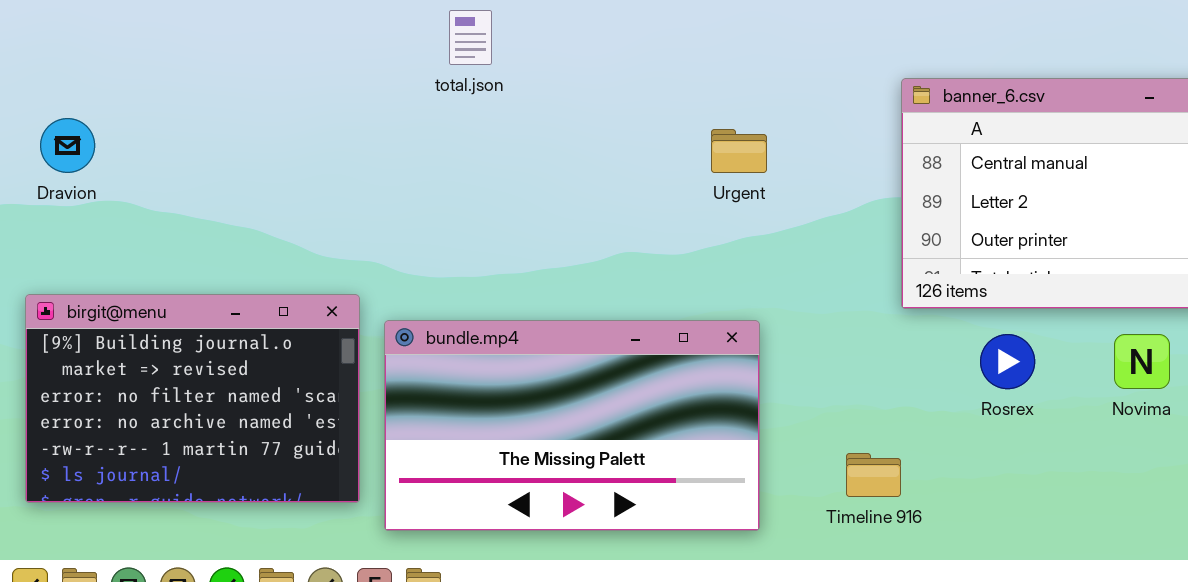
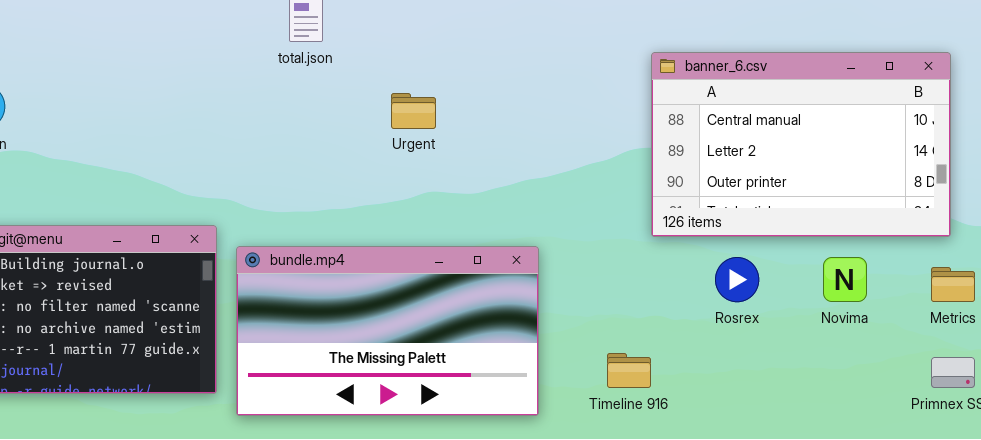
Urgent: [711,129,767,173] -> [391,93,436,129], moved

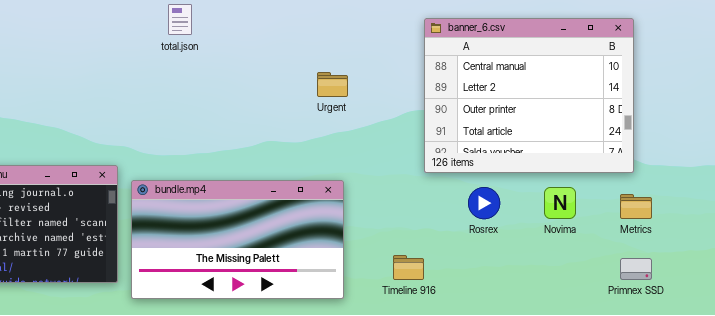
banner_6.csv: [651,52,951,237] -> [424,18,634,173], resized
Urgent: [391,93,436,129] -> [317,72,348,97], moved

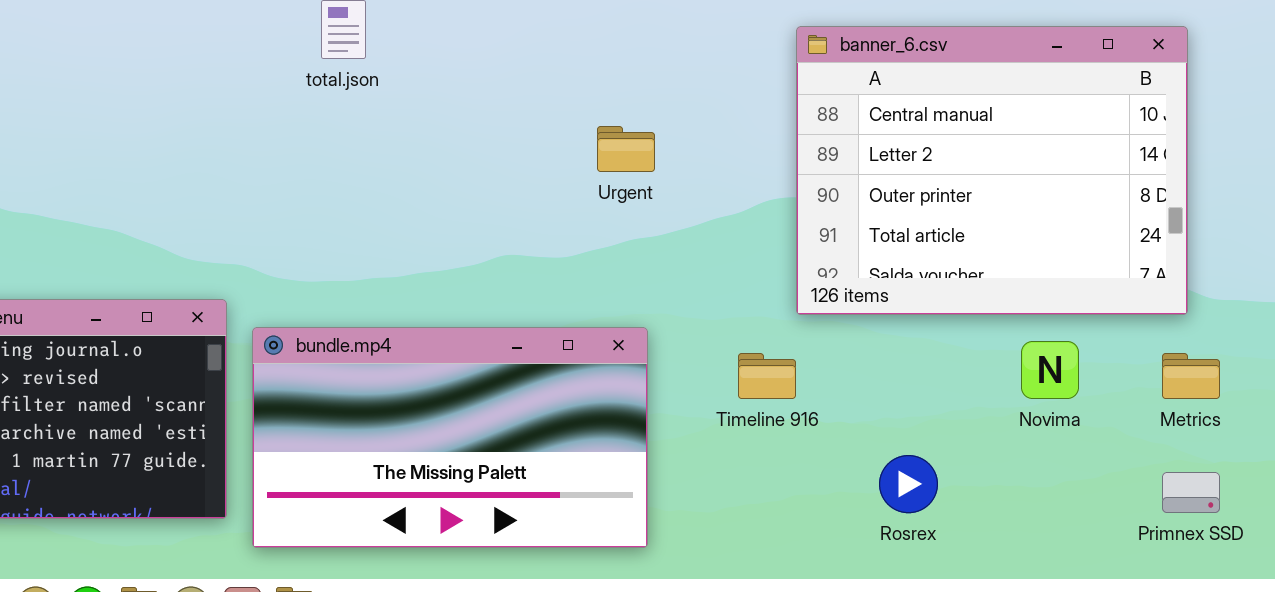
Rosrex: [468,187,500,219] -> [879,455,938,513], moved
Timeline 916: [393,255,424,280] -> [738,353,796,399], moved

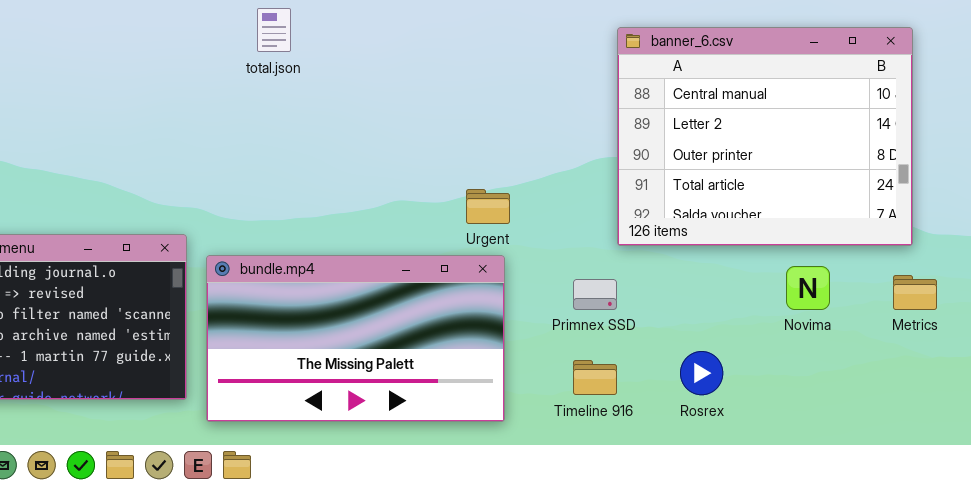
Urgent: [597,126,655,172] -> [466,189,510,224], moved
Timeline 916: [738,353,796,399] -> [573,360,617,395], moved
Primnex SSD: [1162,472,1220,513] -> [573,279,617,310], moved

